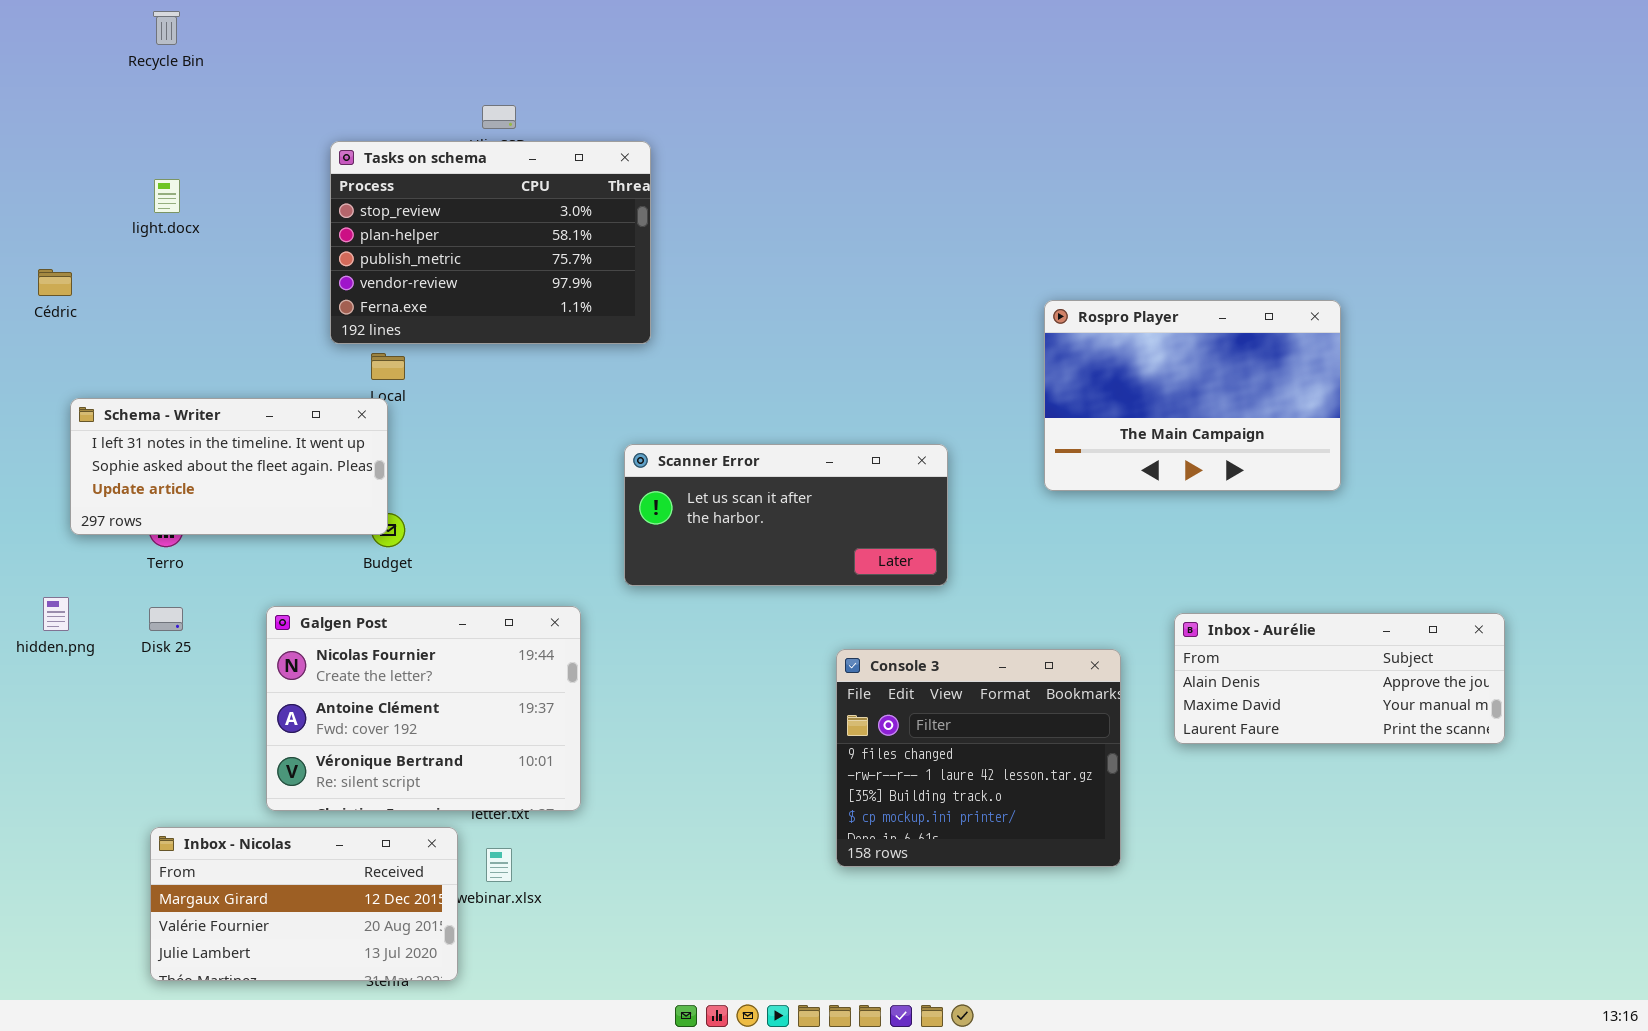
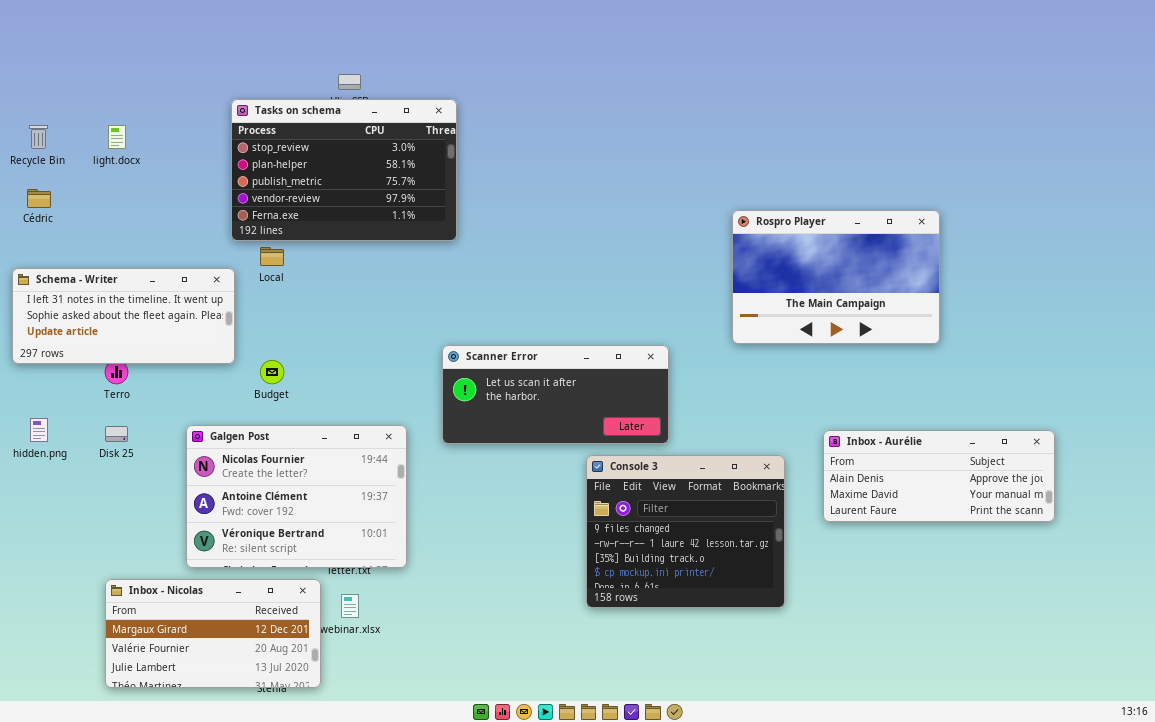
Recycle Bin: [153,11,180,45] -> [29,125,48,149], moved
Schema - Writer: [70,398,388,535] -> [12,268,235,364], moved
Scanner Error: [624,444,948,586] -> [442,345,669,444], moved

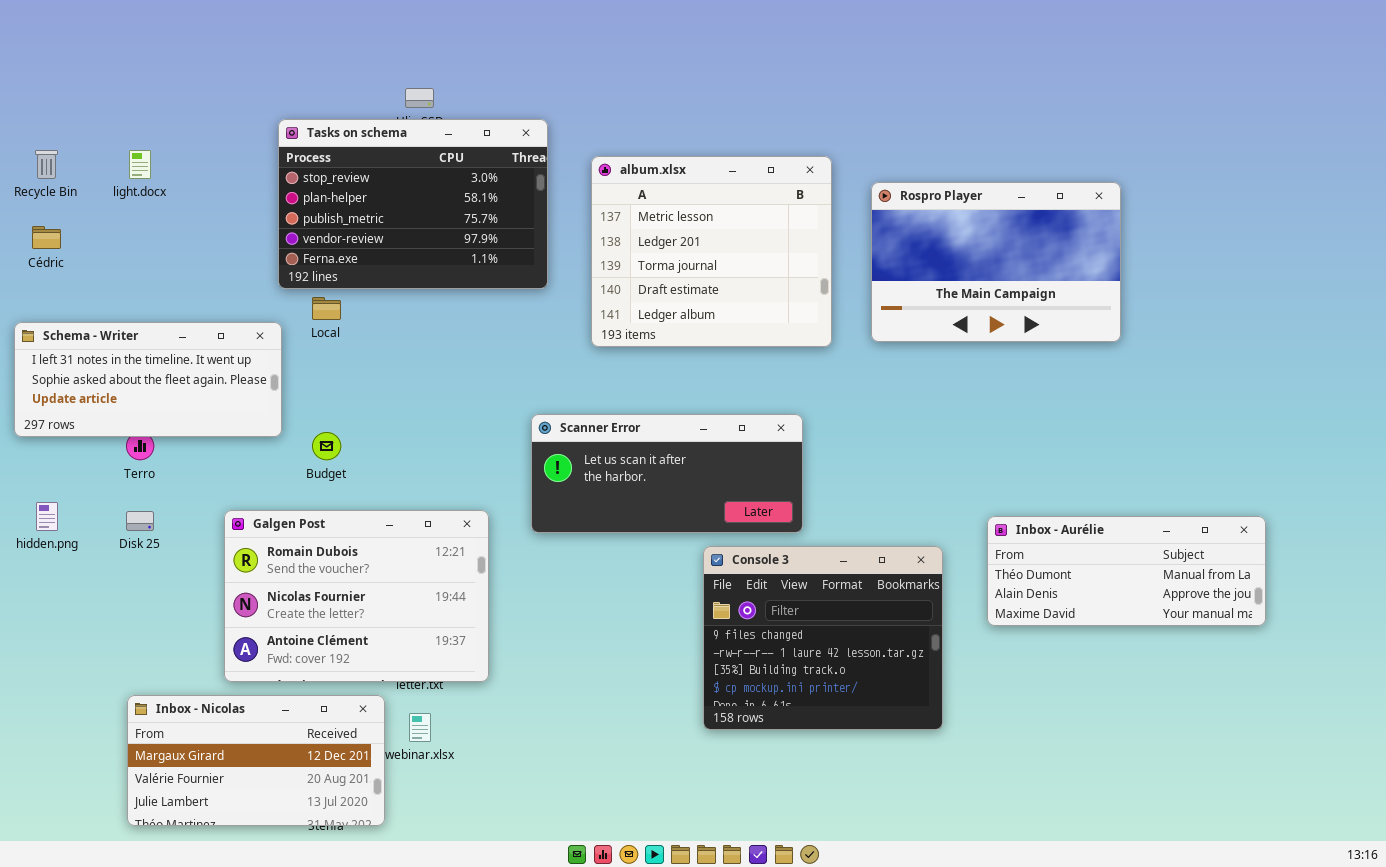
album.xlsx: none -> [591,156,832,347], opened
Rospro Player: [732,210,940,344] -> [871,182,1121,342], moved
Galgen Post: [186,425,407,568] -> [224,510,489,682], scrolled up 1 row
Inbox - Aurélie: [823,430,1055,522] -> [987,516,1266,626], scrolled up 1 row

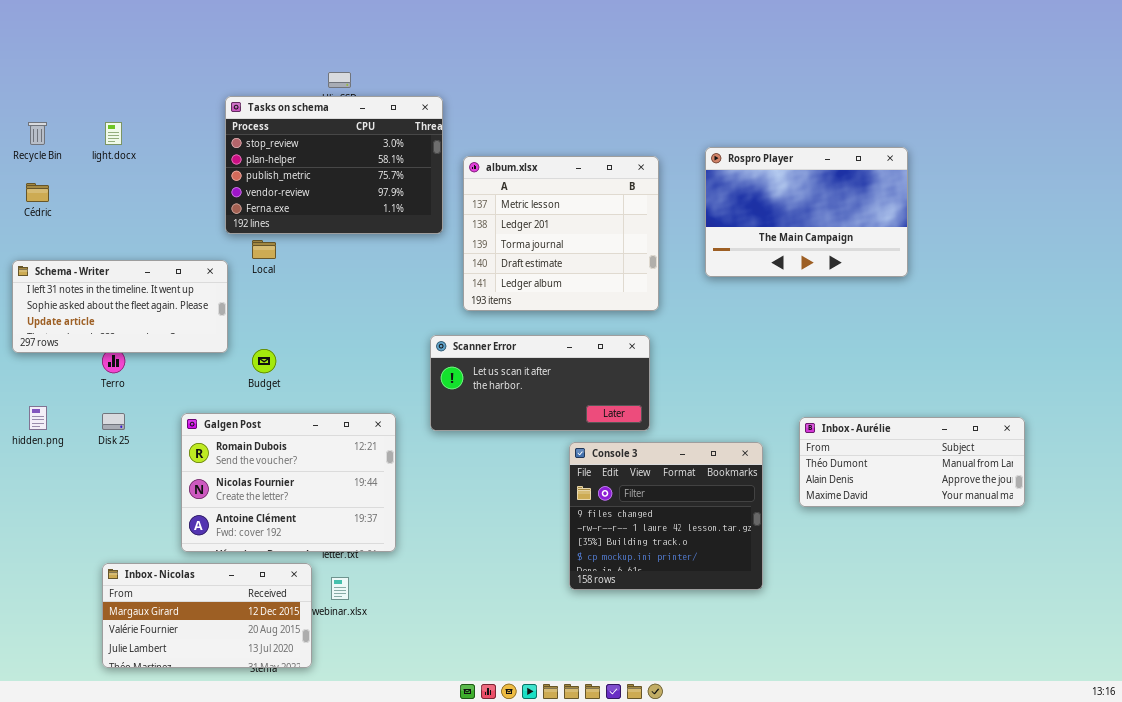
album.xlsx: [591,156,832,347] -> [463,156,659,311], moved

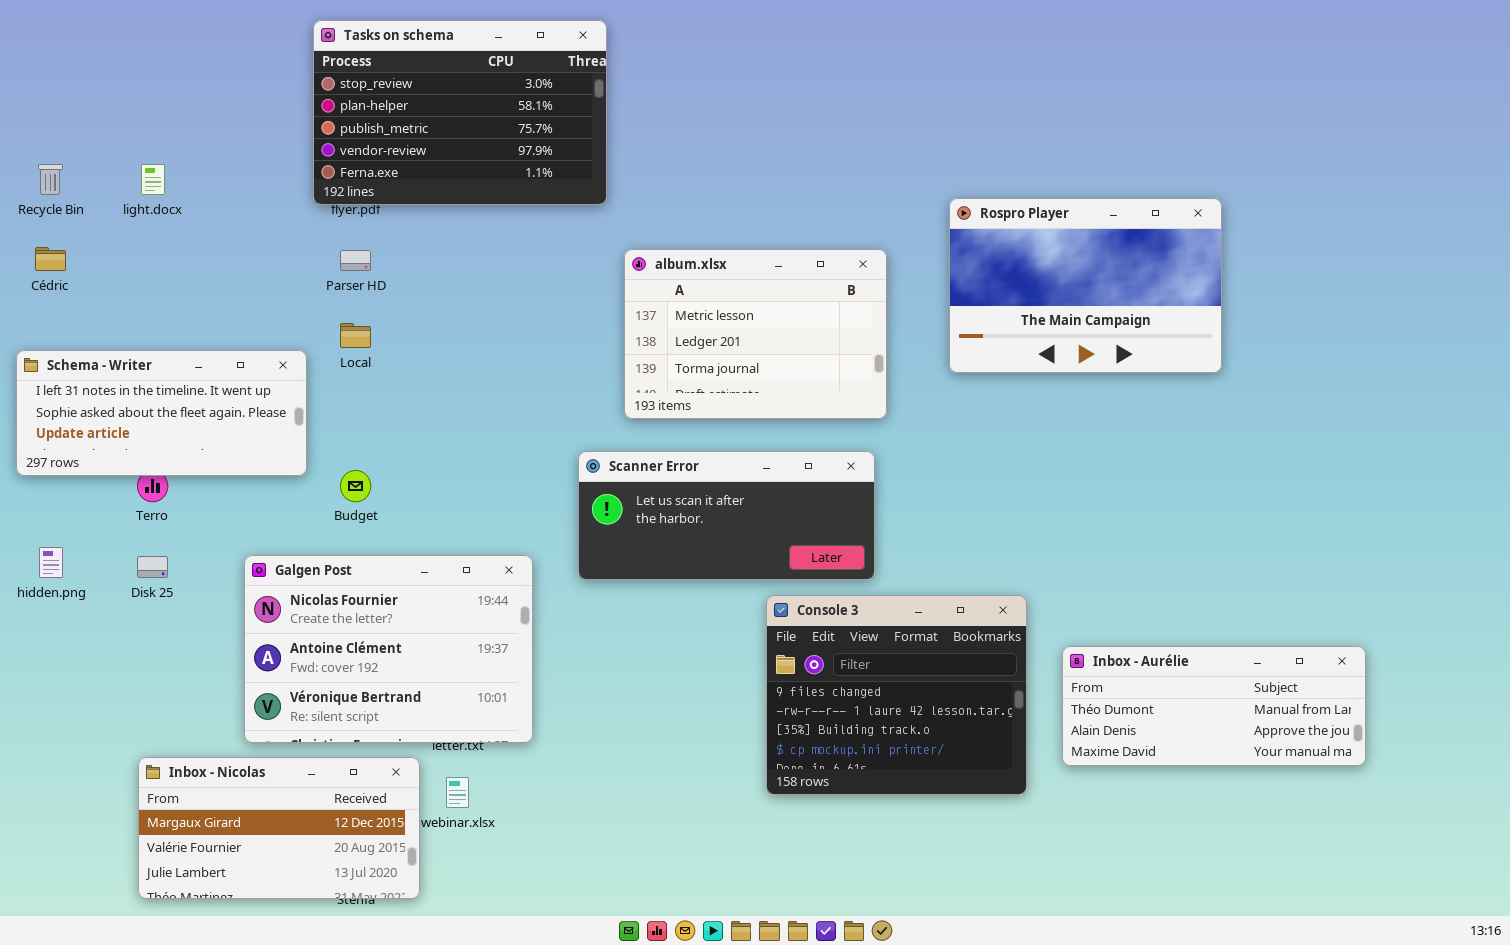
Tasks on schema: [225,96,443,234] -> [313,20,607,205], moved
album.xlsx: [463,156,659,311] -> [624,249,887,419], resized
Galgen Post: [181,413,396,552] -> [244,555,533,743], scrolled down 1 row
Inbox - Aurélie: [799,417,1025,507] -> [1062,646,1366,766], moved

